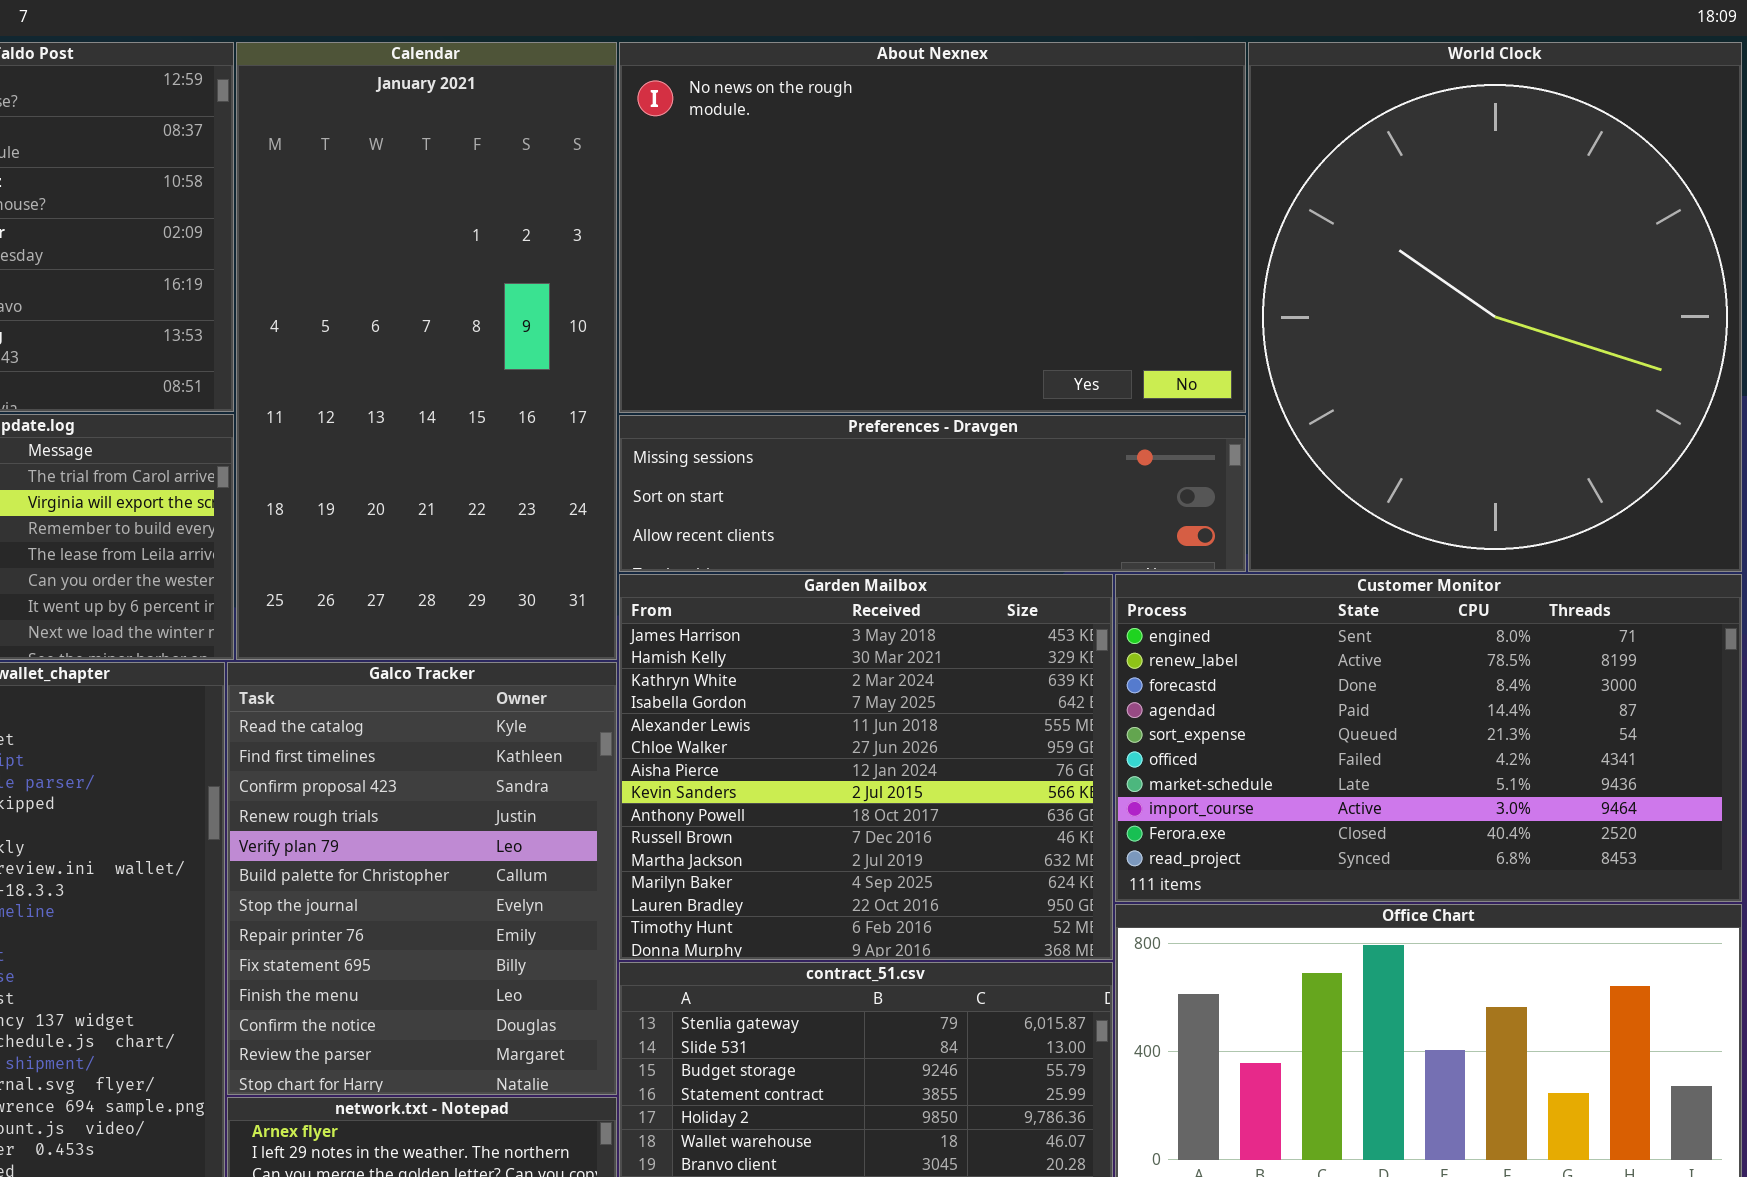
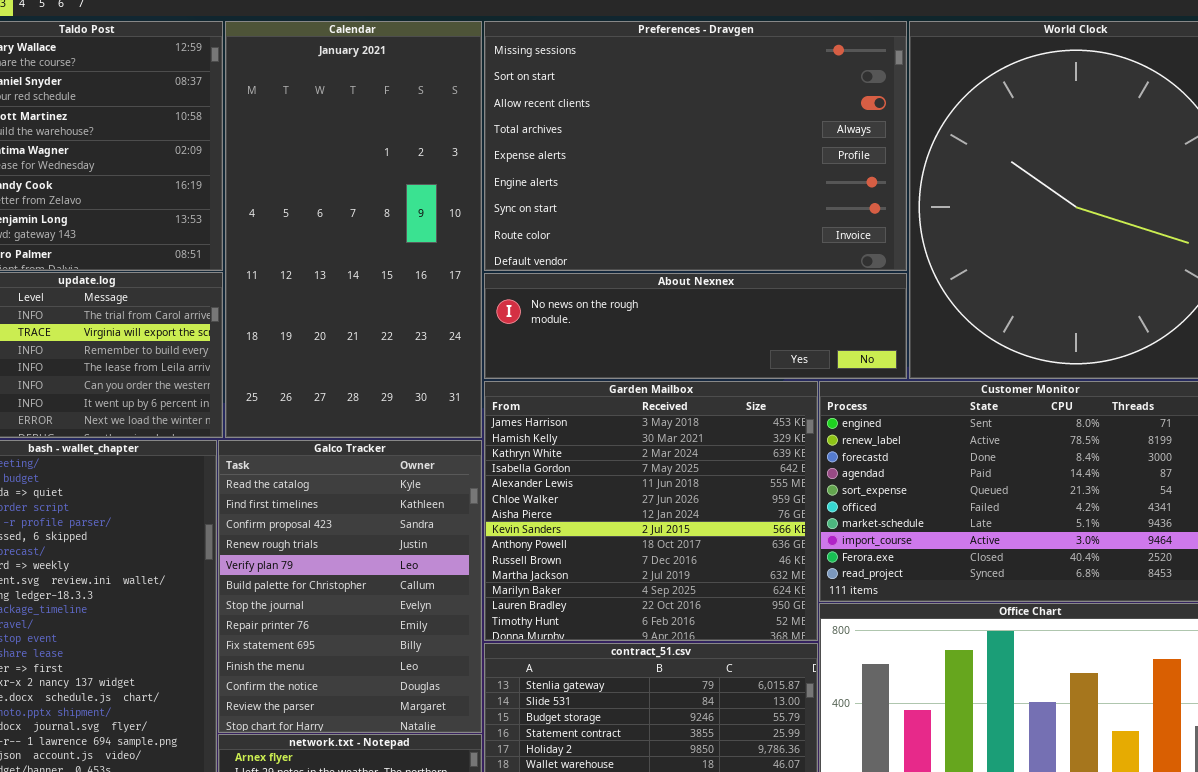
About Nexnex: [619,42,1246,413] -> [484,273,907,379], moved, resized
Preferences - Dravgen: [619,415,1246,572] -> [484,21,907,271], moved, resized

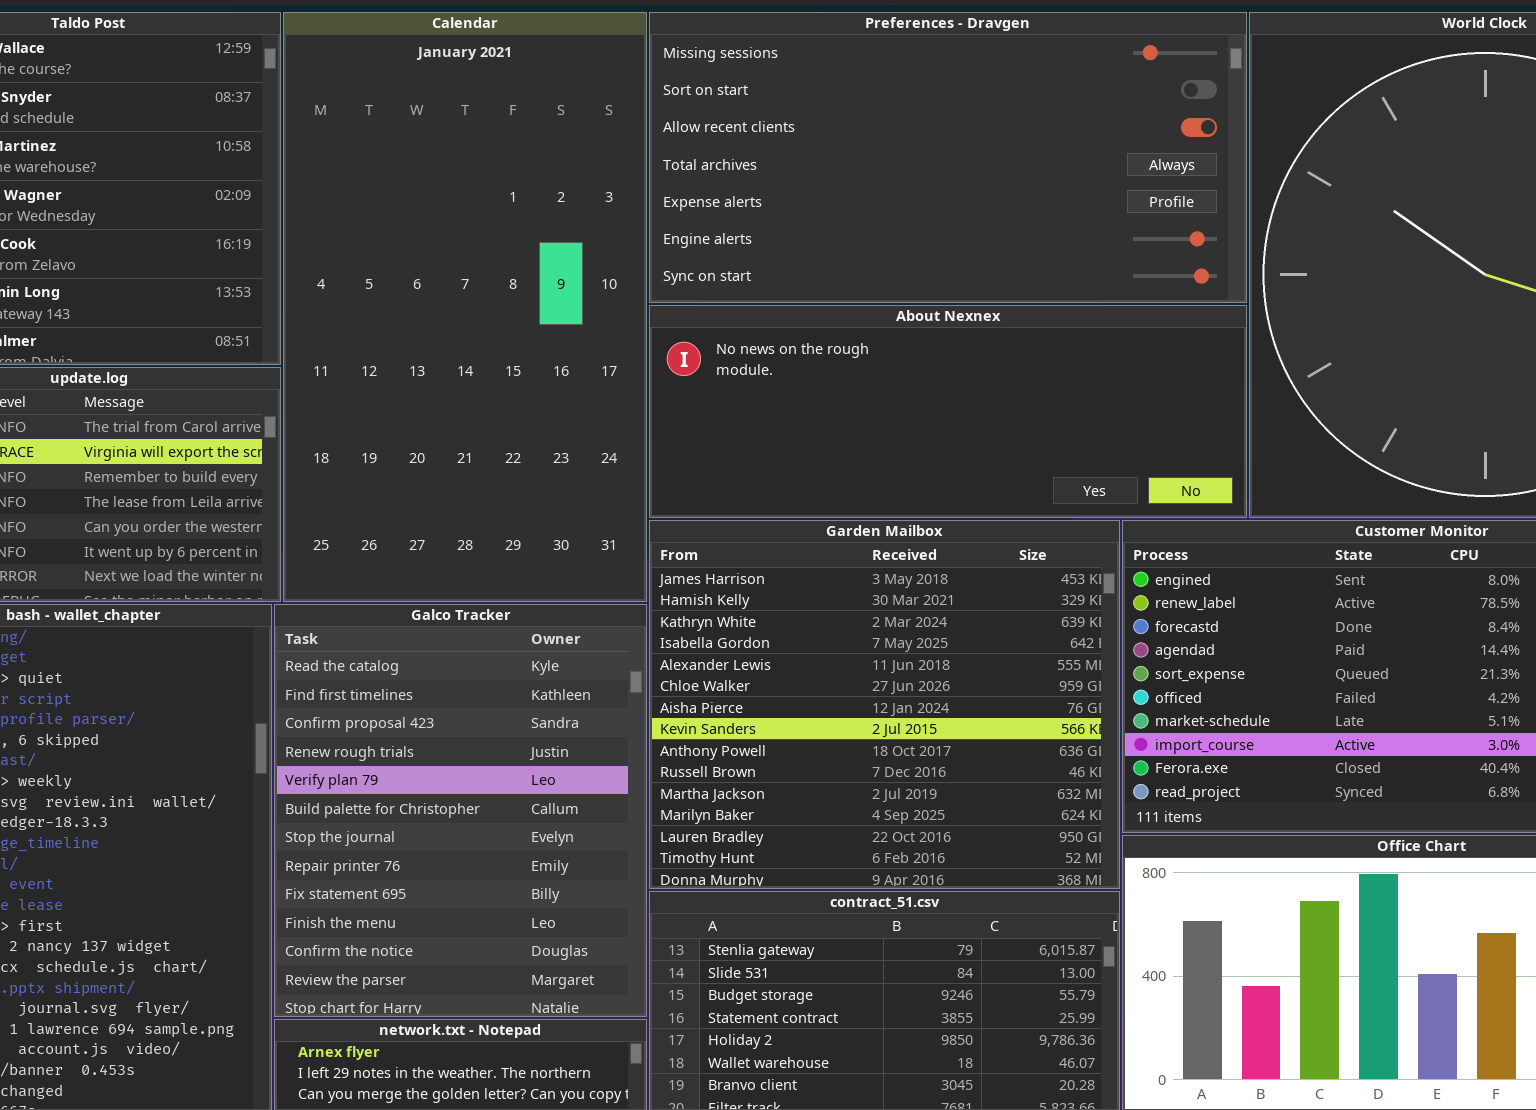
Preferences - Dravgen: [484,21,907,271] -> [649,12,1247,303], resized
About Nexnex: [484,273,907,379] -> [649,305,1247,518], resized

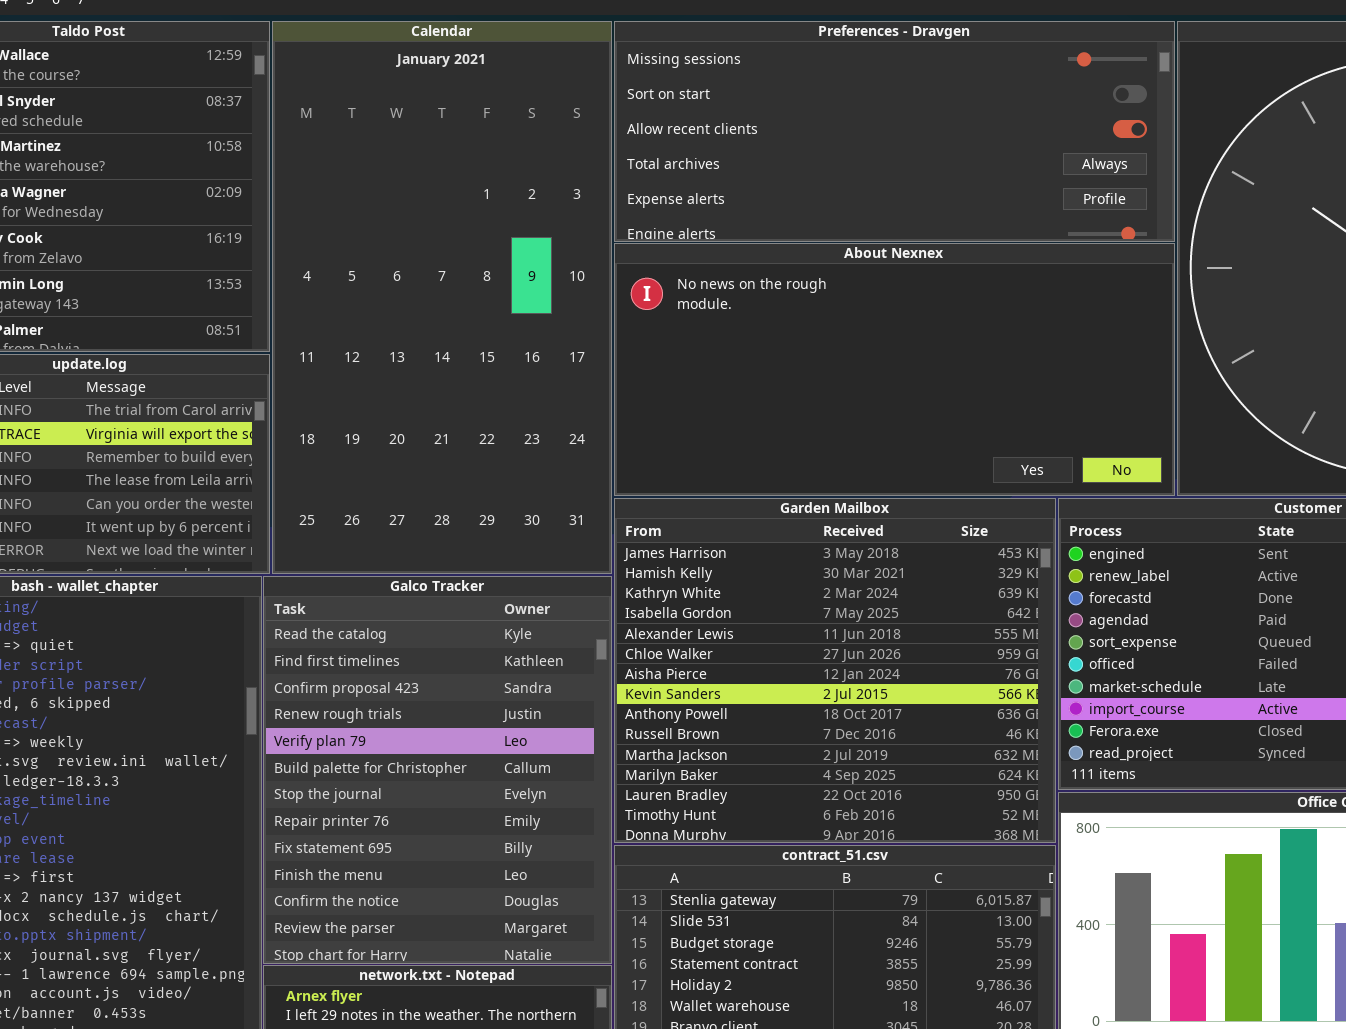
Preferences - Dravgen: [649,12,1247,303] -> [614,21,1175,242], resized
About Nexnex: [649,305,1247,518] -> [614,243,1175,496], resized

